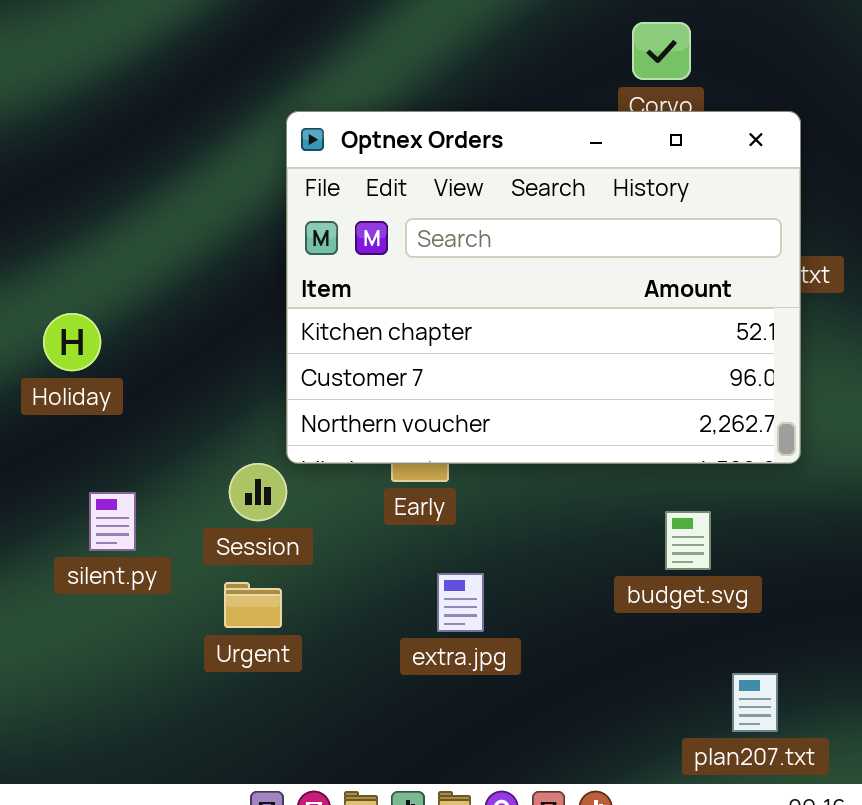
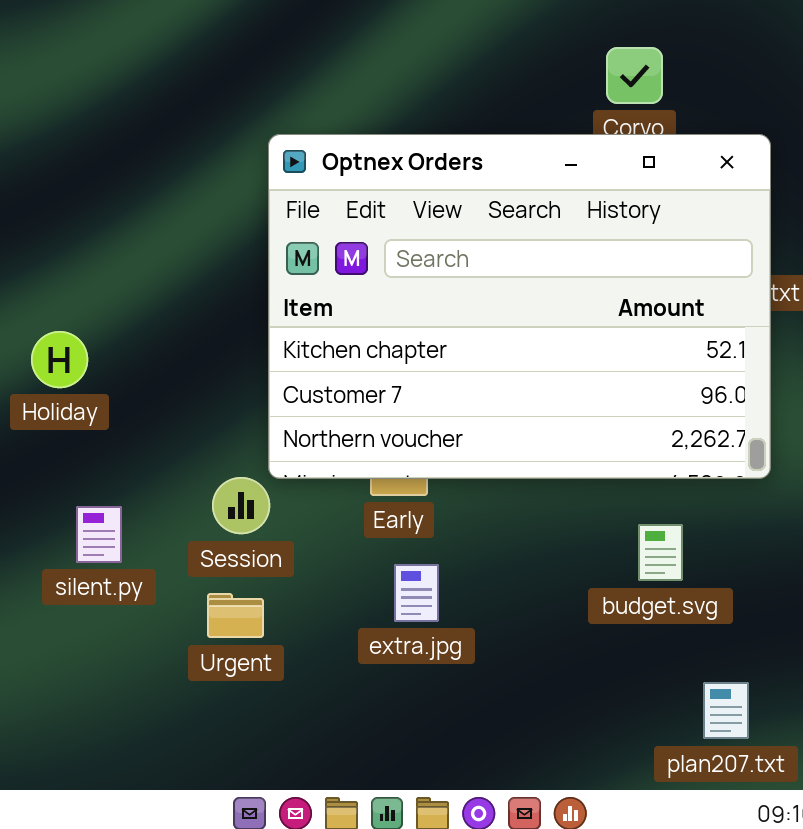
extra.jpg: [437,573,484,632] -> [394,564,439,622], moved

